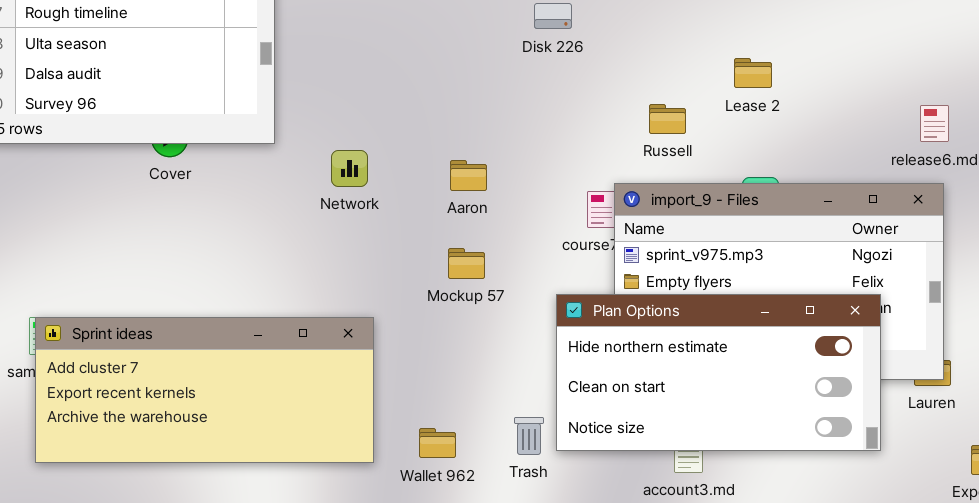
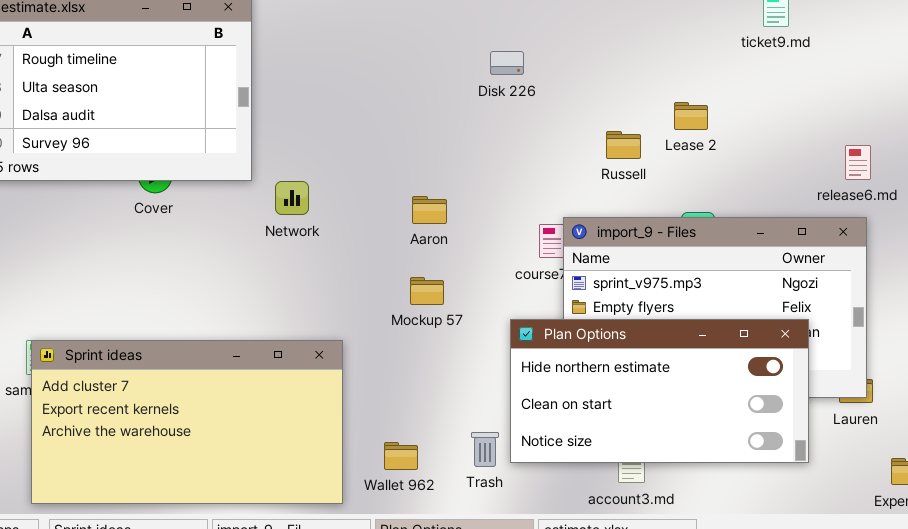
Russell: [649,104,686,134] -> [606,131,641,159], moved
Network: [331,150,368,187] -> [275,181,309,215], moved
Sprint ideas: [35,317,374,463] -> [31,340,343,504], resized

